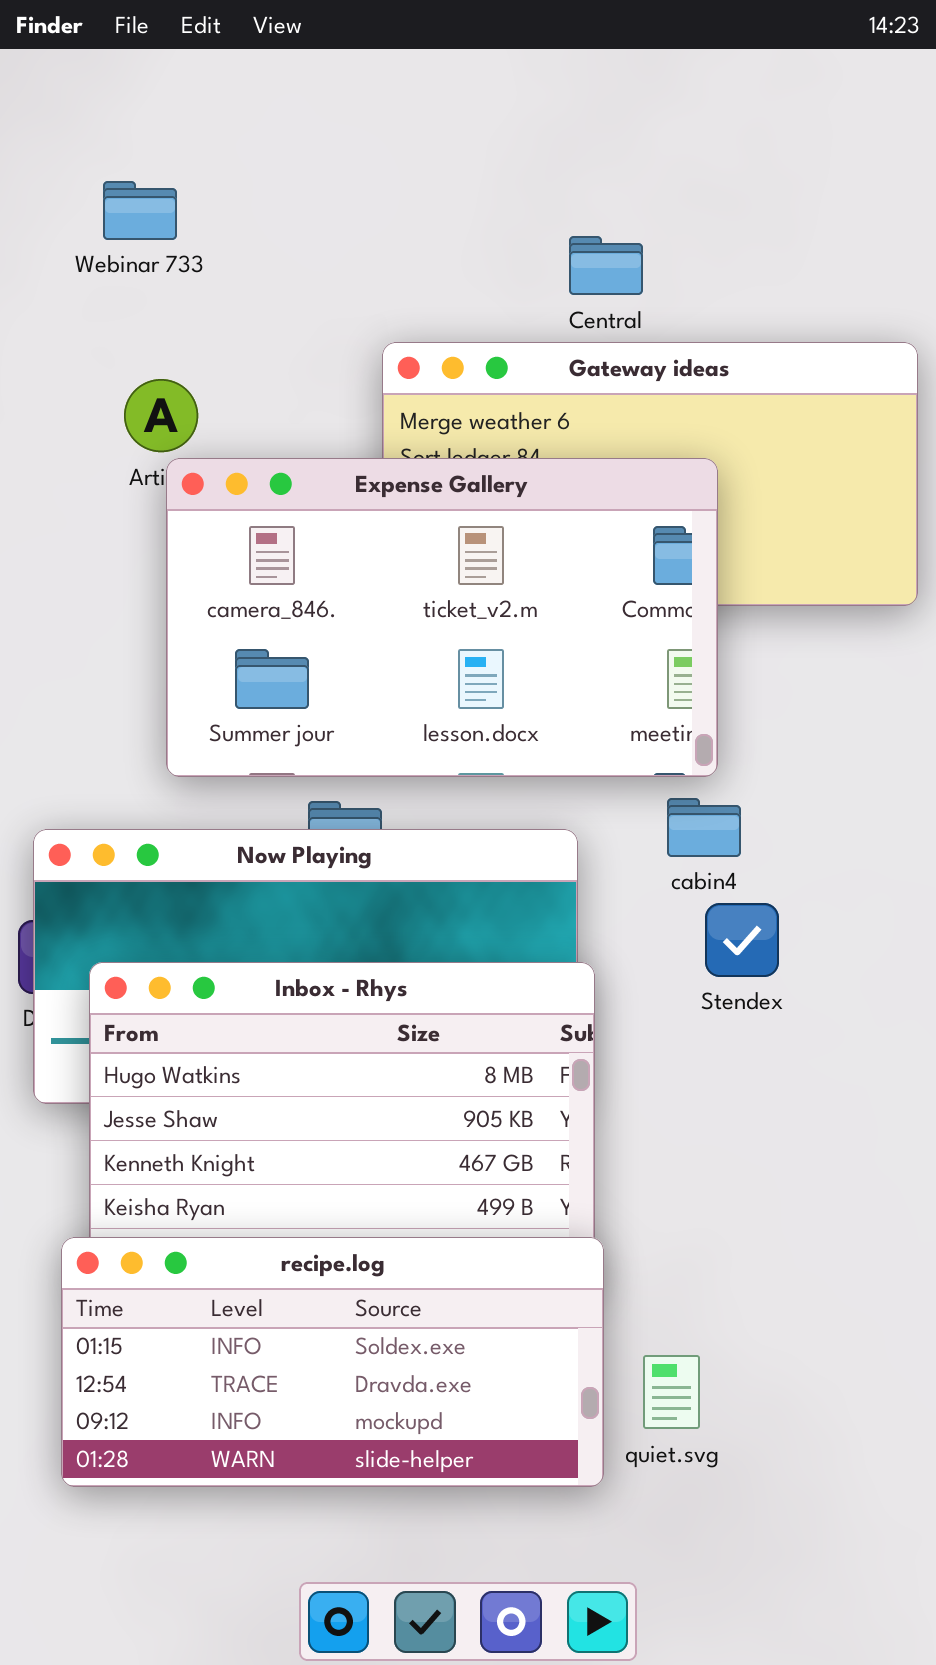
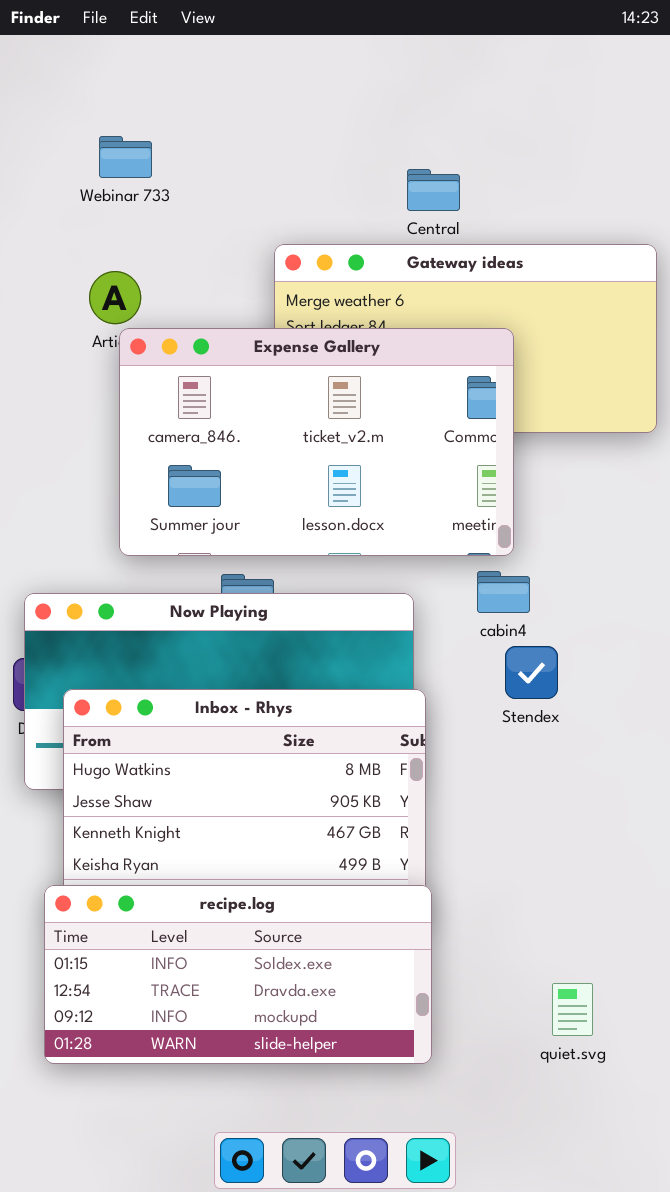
Webinar 733: [103,181,177,240] -> [99,136,152,178], moved
quiet.svg: [643,1355,700,1429] -> [552,983,593,1036], moved

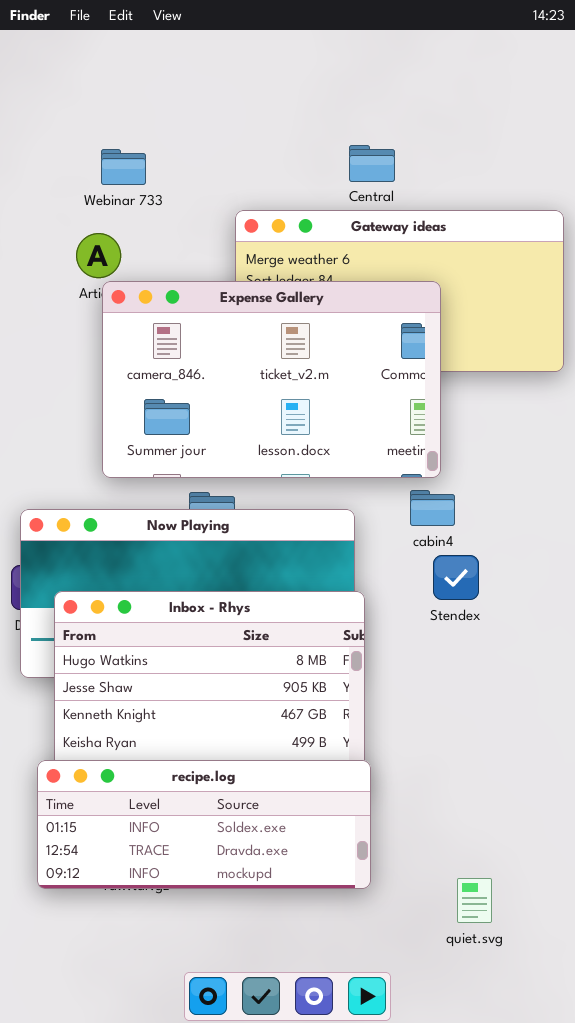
Webinar 733: [99,136,152,178] -> [101,149,146,185], moved
recipe.log: [44,885,432,1064] -> [37,760,371,889], resized
quiet.svg: [552,983,593,1036] -> [457,878,492,923], moved

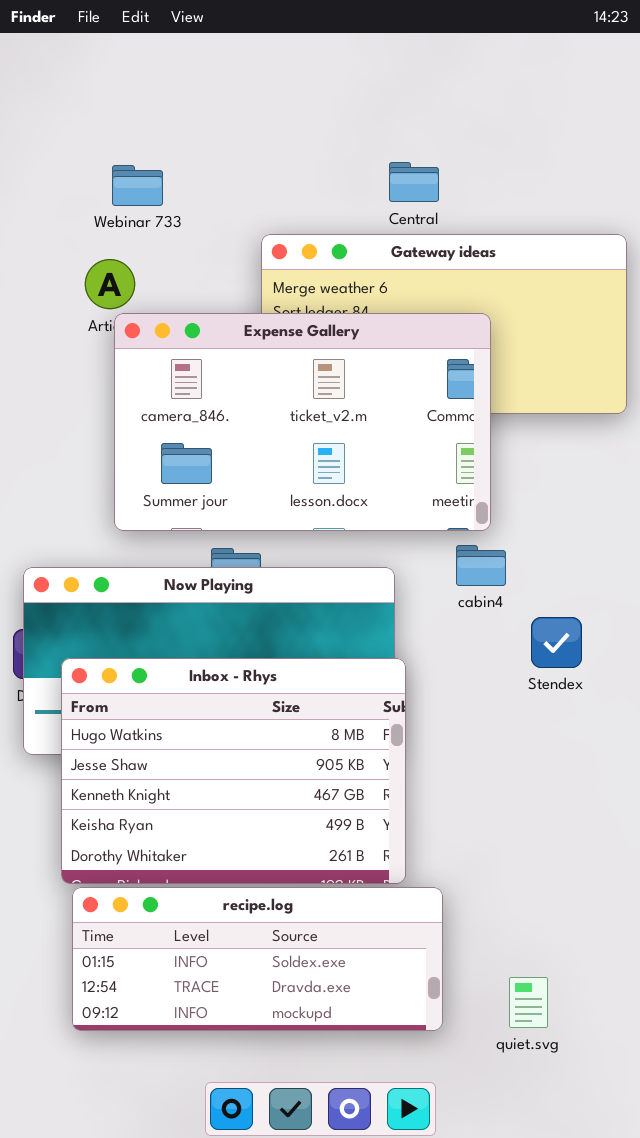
Stendex: [433,555,479,600] -> [531,617,582,668], moved
recipe.log: [37,760,371,889] -> [72,887,443,1031], moved

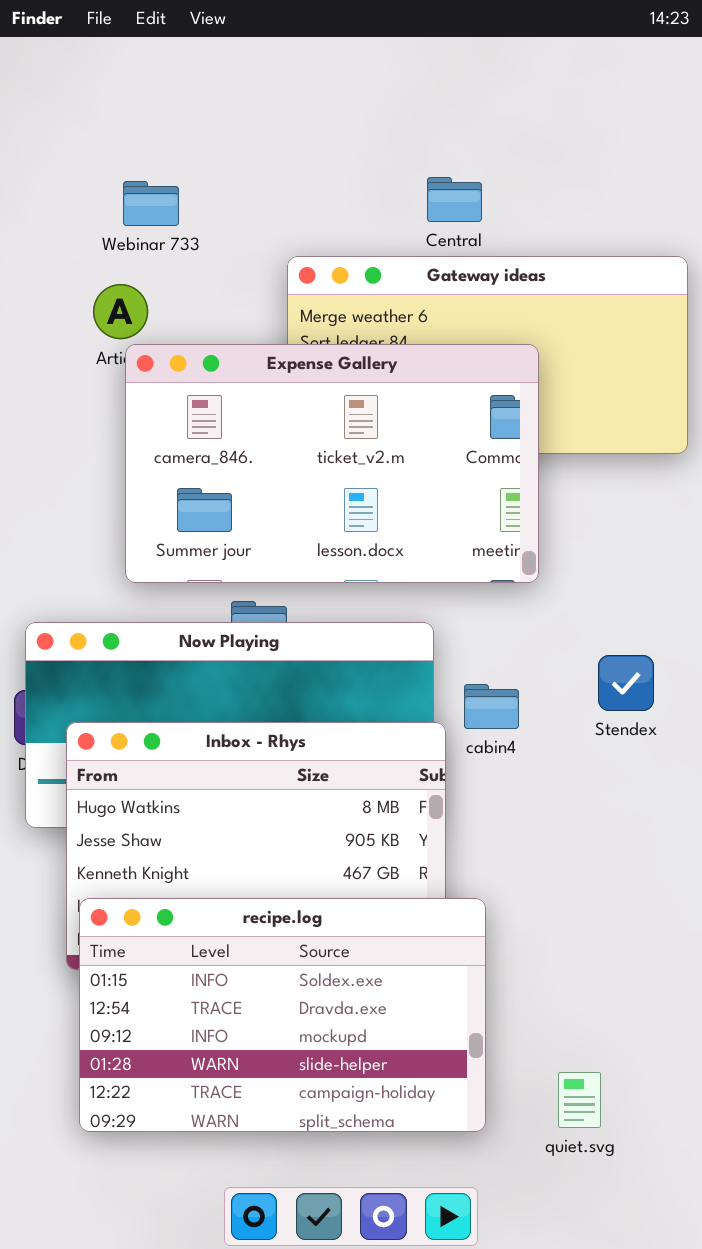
cabin4: [456,545,506,586] -> [464,684,519,729], moved
Stendex: [531,617,582,668] -> [598,655,654,711], moved
recipe.log: [72,887,443,1031] -> [79,898,486,1132], resized

